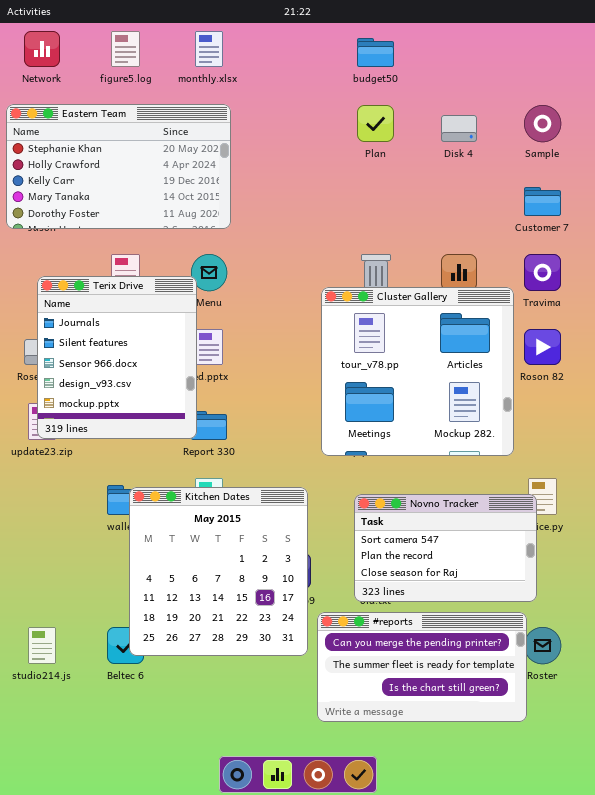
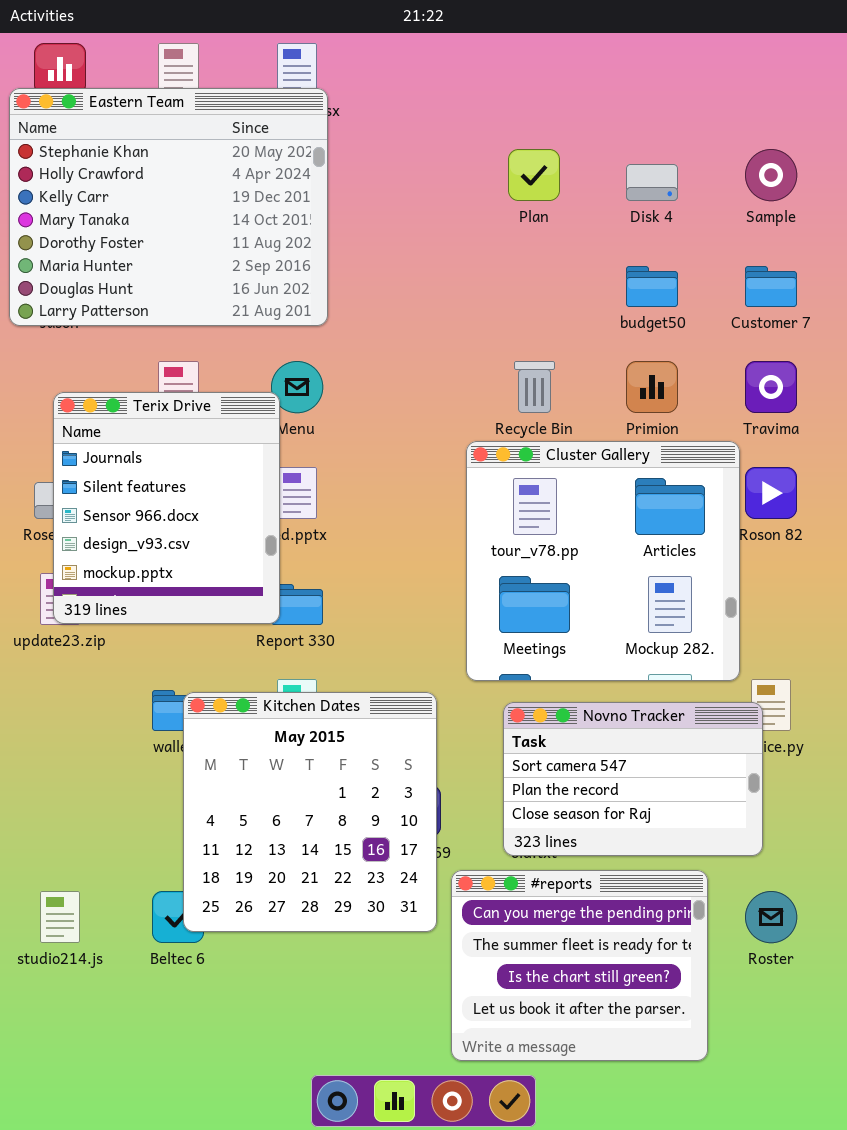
budget50: [357,38,394,67] -> [626,266,678,307], moved
Eastern Team: [6,104,231,229] -> [9,88,328,326], resized
Cluster Gallery: [321,287,514,456] -> [466,441,740,681], moved
#reports: [317,612,527,722] -> [451,870,708,1061], resized

